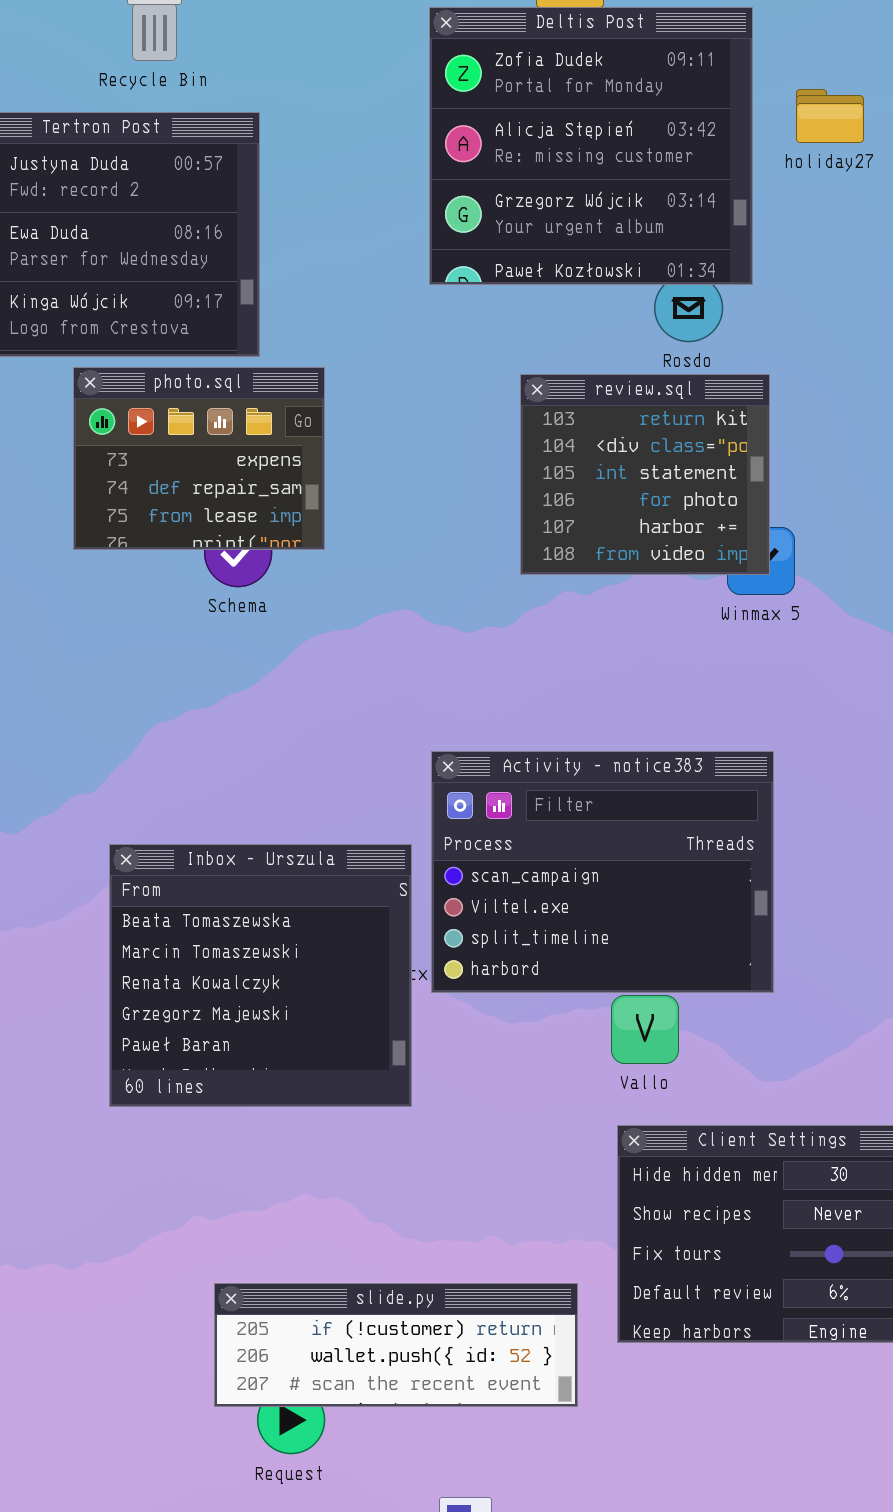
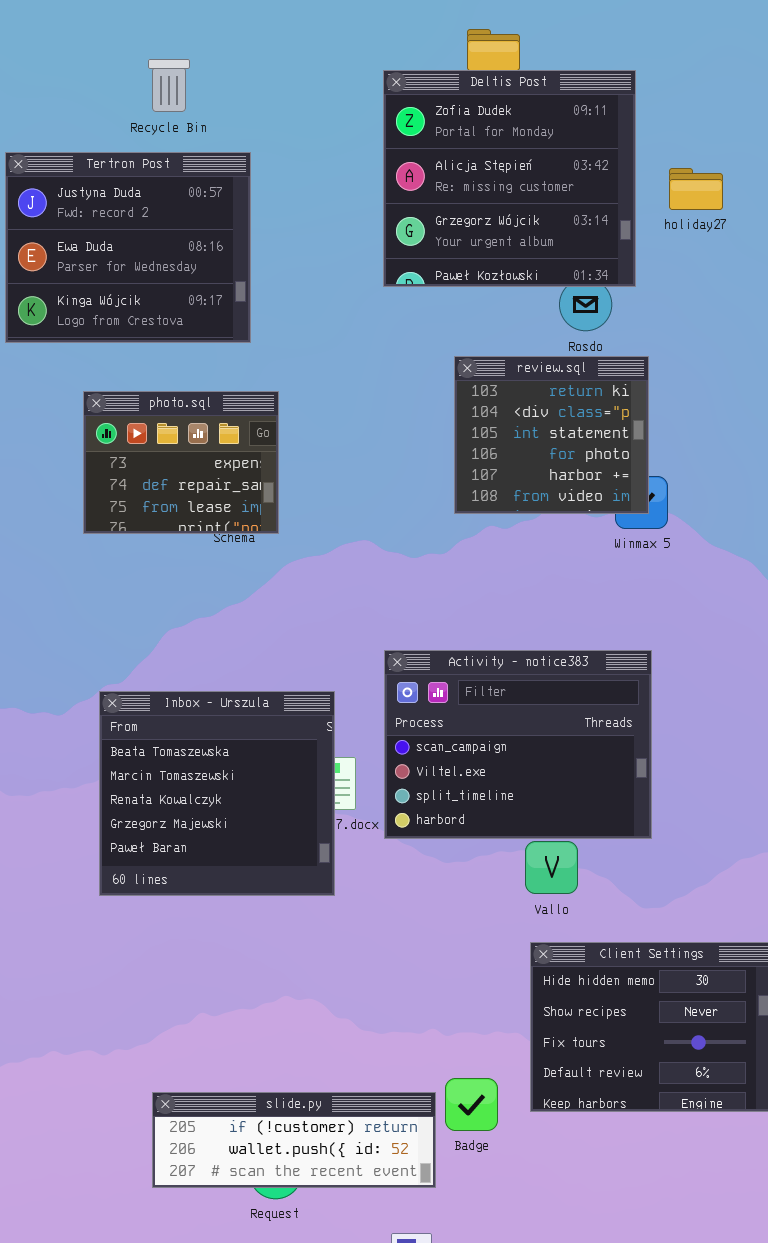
holiday27: [796,89,864,143] -> [669,168,723,210], moved
photo.sql: [73,367,325,550] -> [83,391,279,534], moved
Inbox - Urszula: [109,844,412,1107] -> [99,691,335,896], moved
slide.py: [214,1283,578,1407] -> [152,1092,436,1188], moved

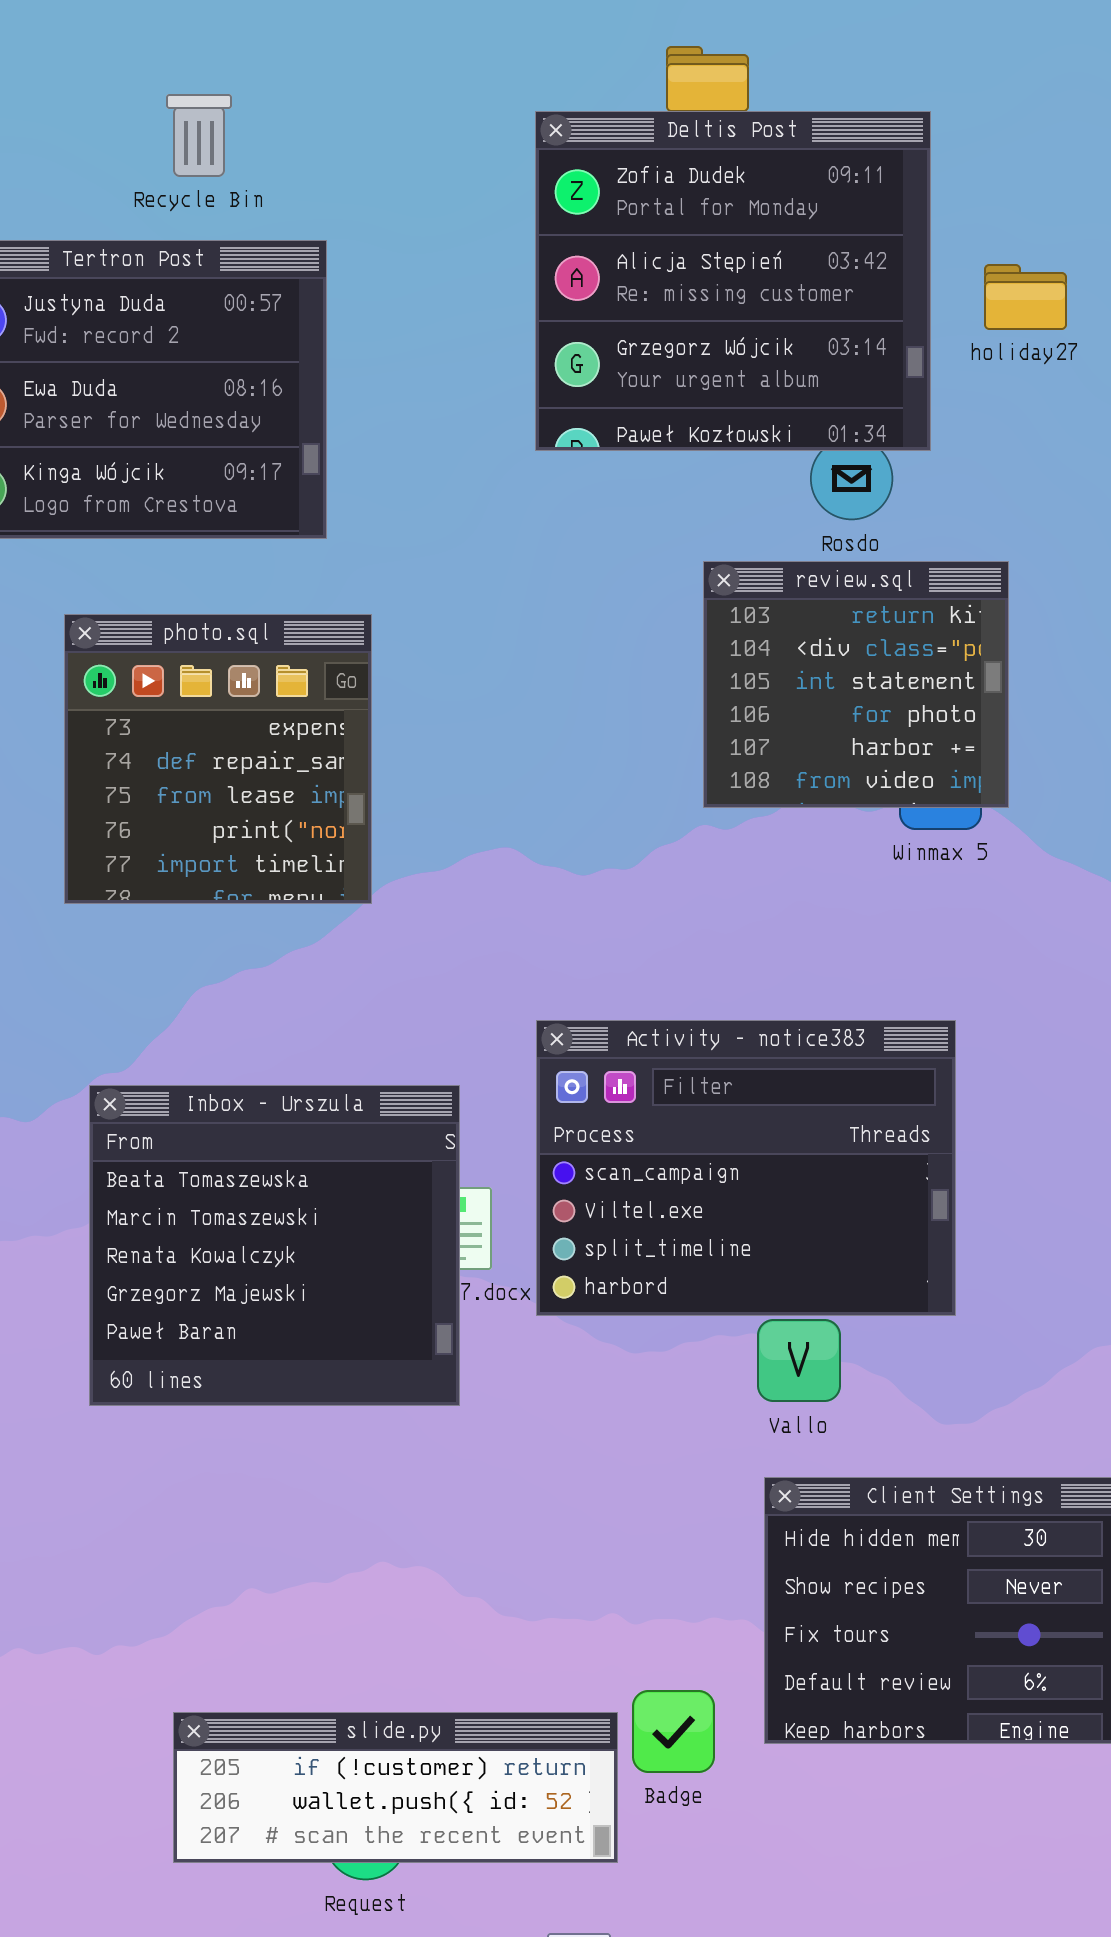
review.sql: [454,356,649,514] -> [703,561,1009,808], moved
photo.sql: [83,391,279,534] -> [64,614,372,904], resized

